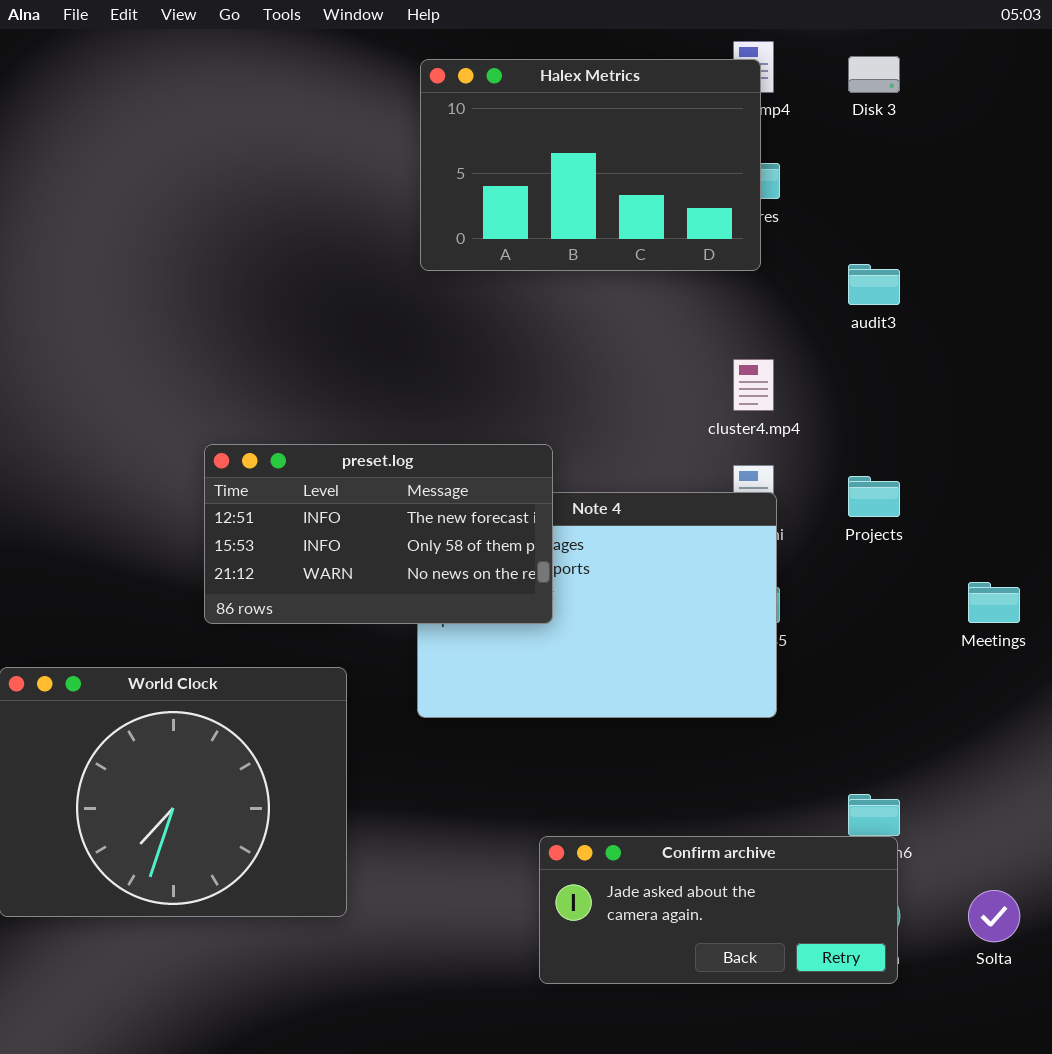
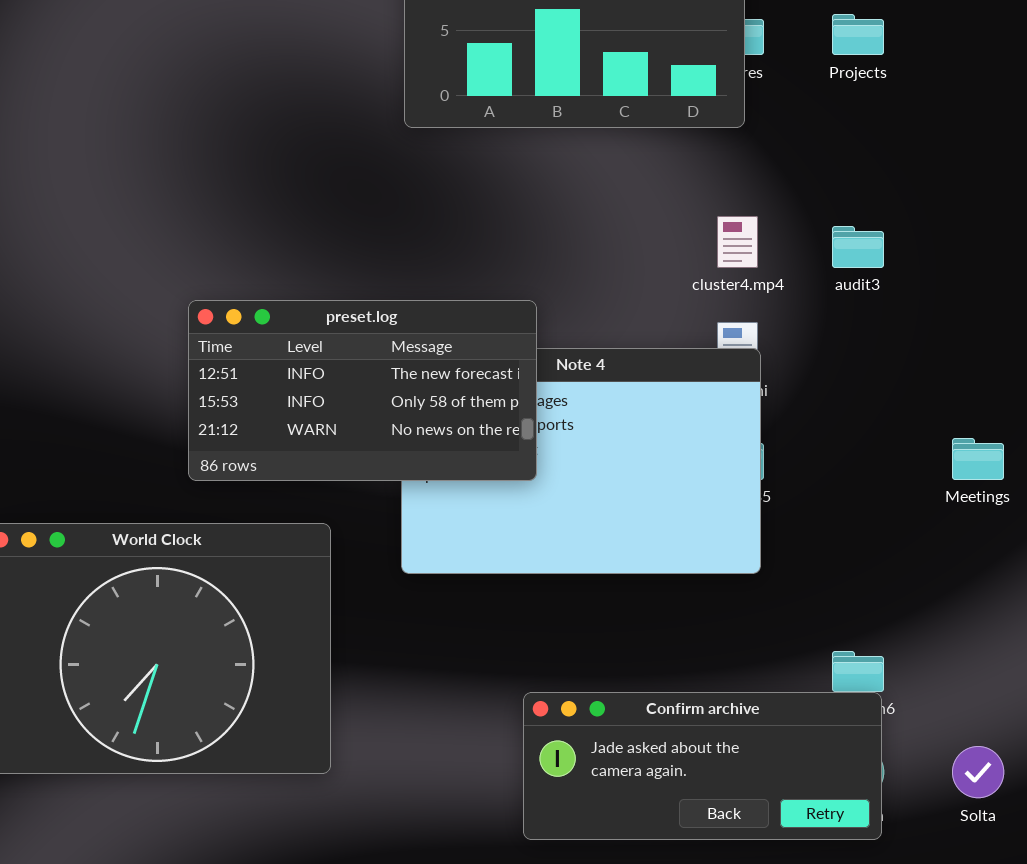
audit3: [848,264,900,305] -> [832,226,884,268], moved
Projects: [848,476,900,517] -> [832,14,884,55], moved

